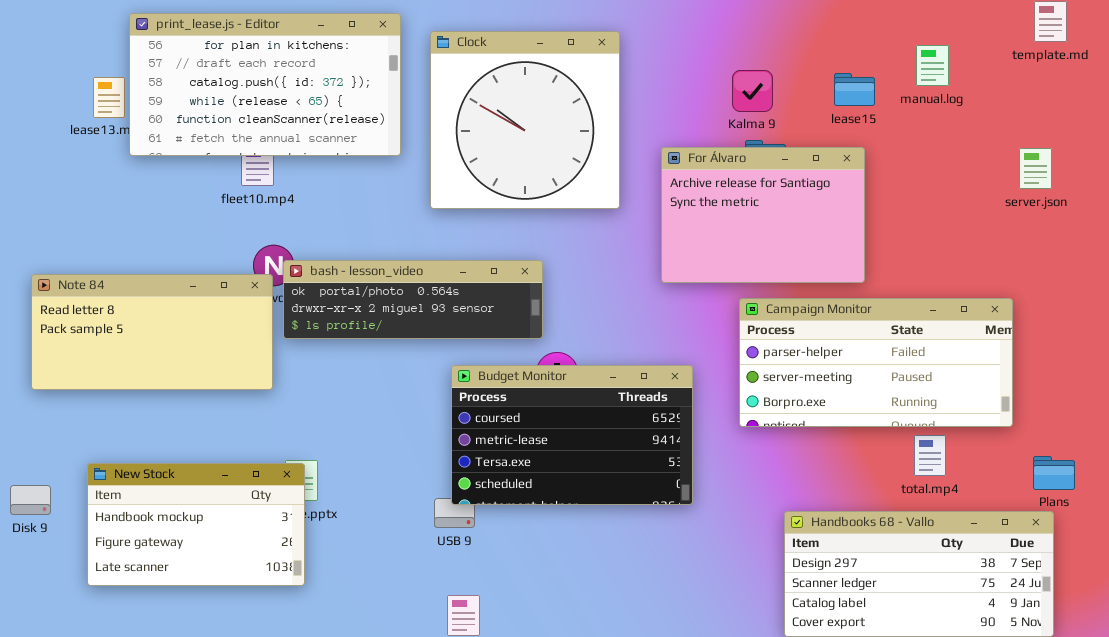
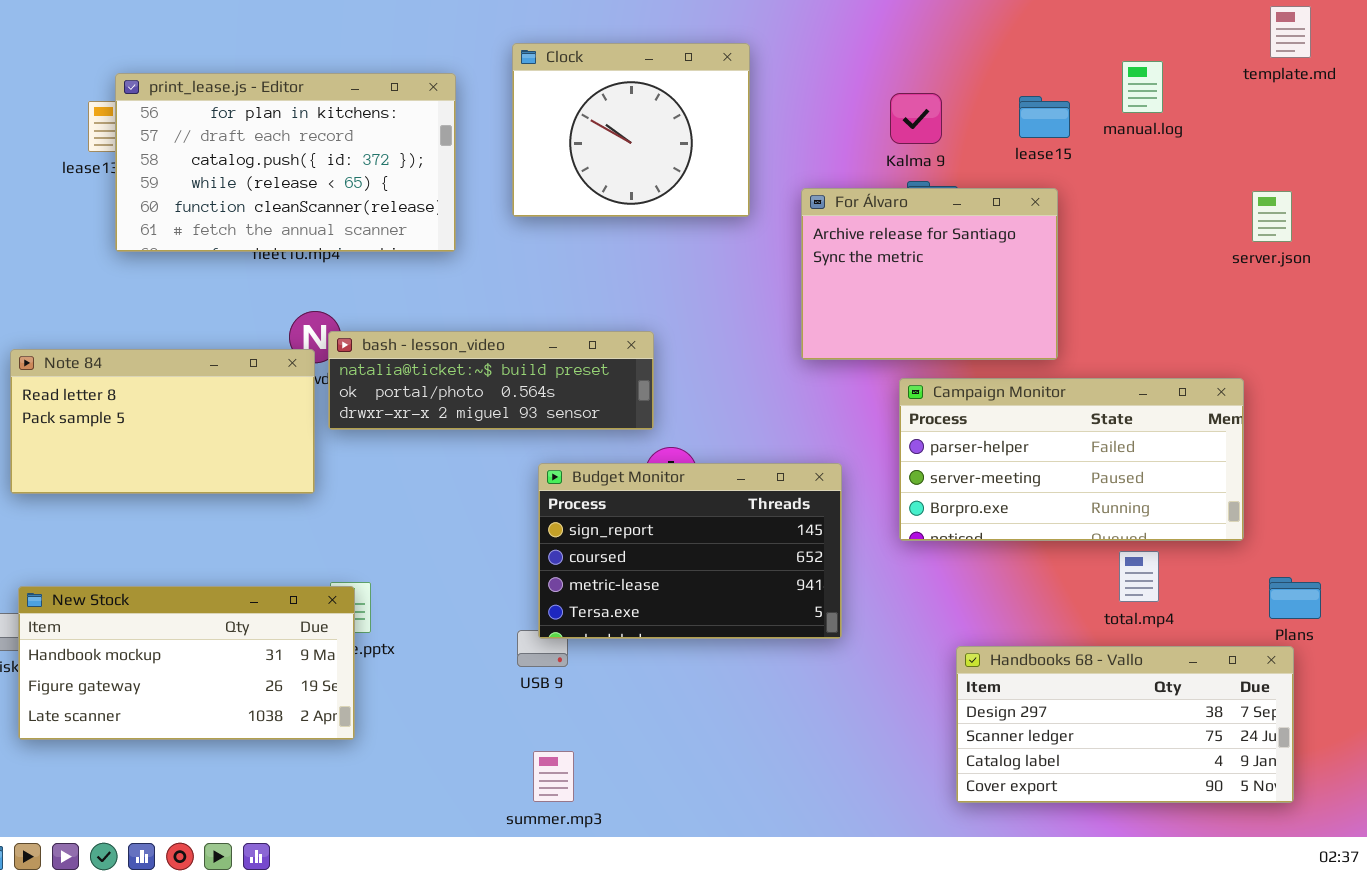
print_lease.js - Editor: [129,13,401,156] -> [115,73,456,252], moved
Clock: [430,31,620,209] -> [512,43,750,217], resized
bash - lesson_video: [283,260,543,339] -> [328,331,654,430], scrolled up 1 row
Budget Monitor: [451,365,693,505] -> [538,463,842,639], scrolled up 1 row
New Stock: [87,463,305,586] -> [18,586,355,740], resized

